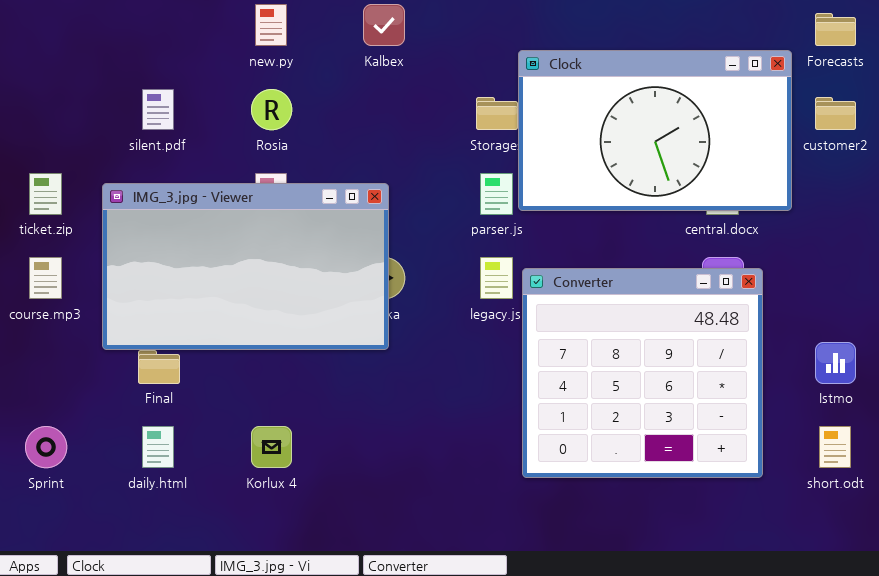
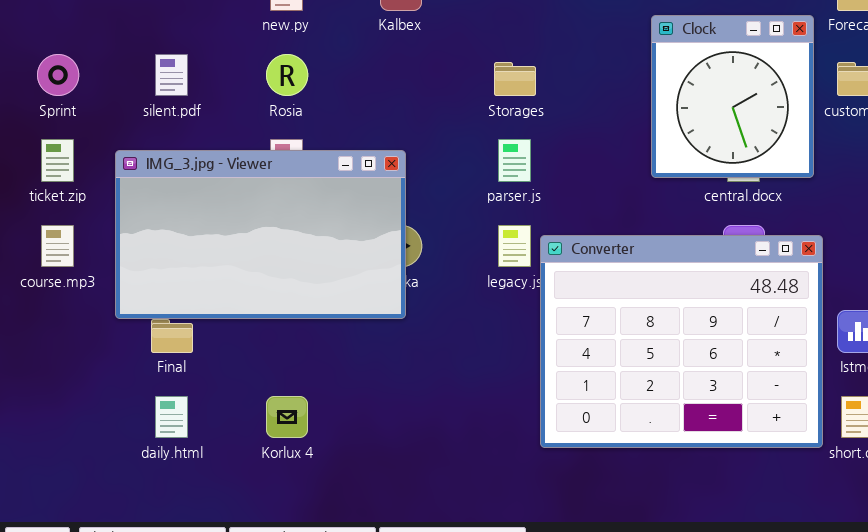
Clock: [518,50,792,211] -> [651,15,814,178], resized
Converter: [522,268,763,478] -> [540,235,823,448], resized
Sprint: [25,426,67,468] -> [37,54,79,96], moved

